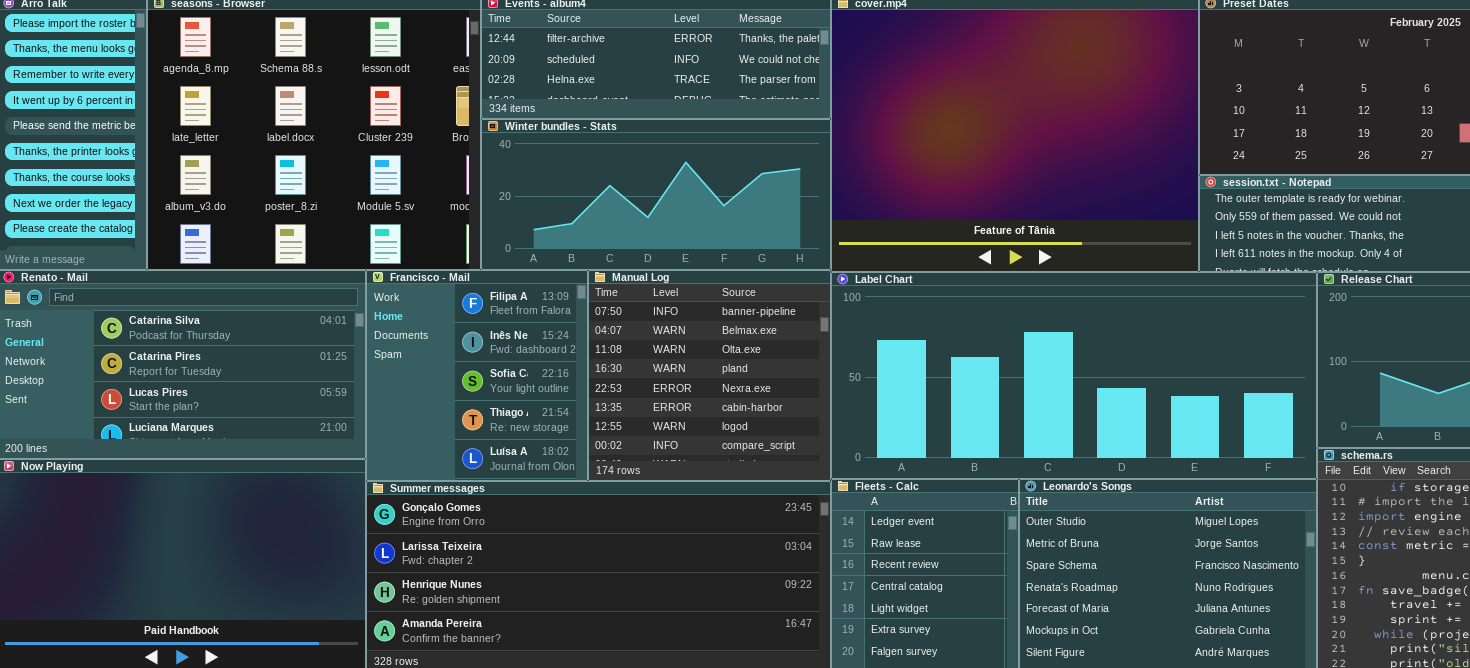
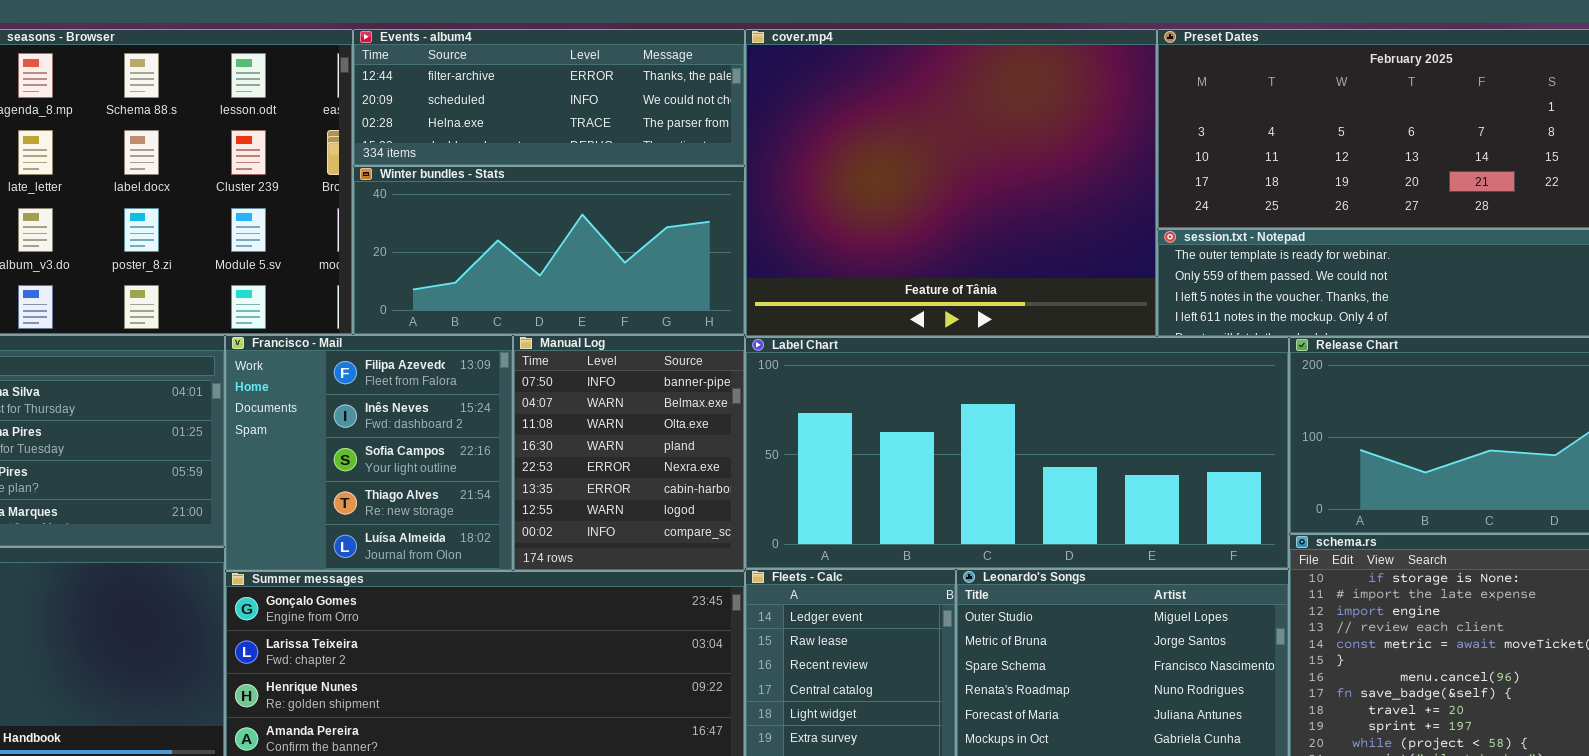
Francisco - Mail: [366,270,588,481] -> [225,335,513,571], resized
Manual Log: [588,270,831,481] -> [513,335,745,571], resized

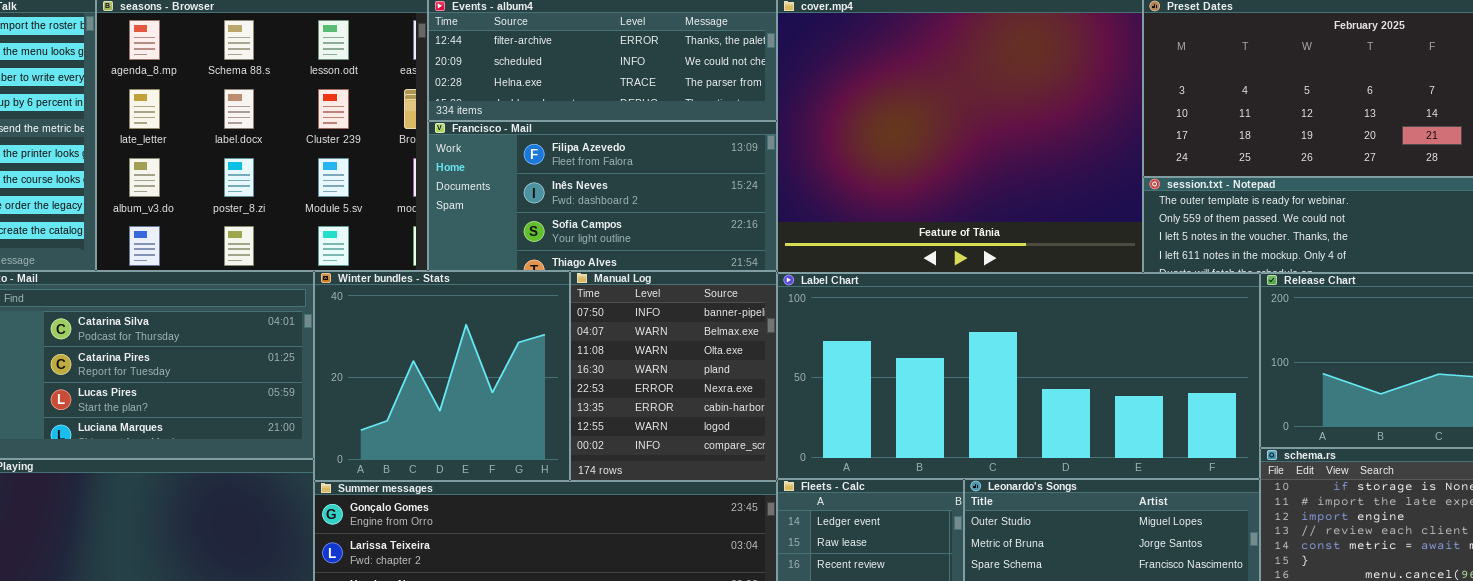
Winter bundles - Stats: [353,166,745,335] -> [314,271,570,481], moved, resized
Francisco - Mail: [225,335,513,571] -> [428,121,777,271], moved, resized

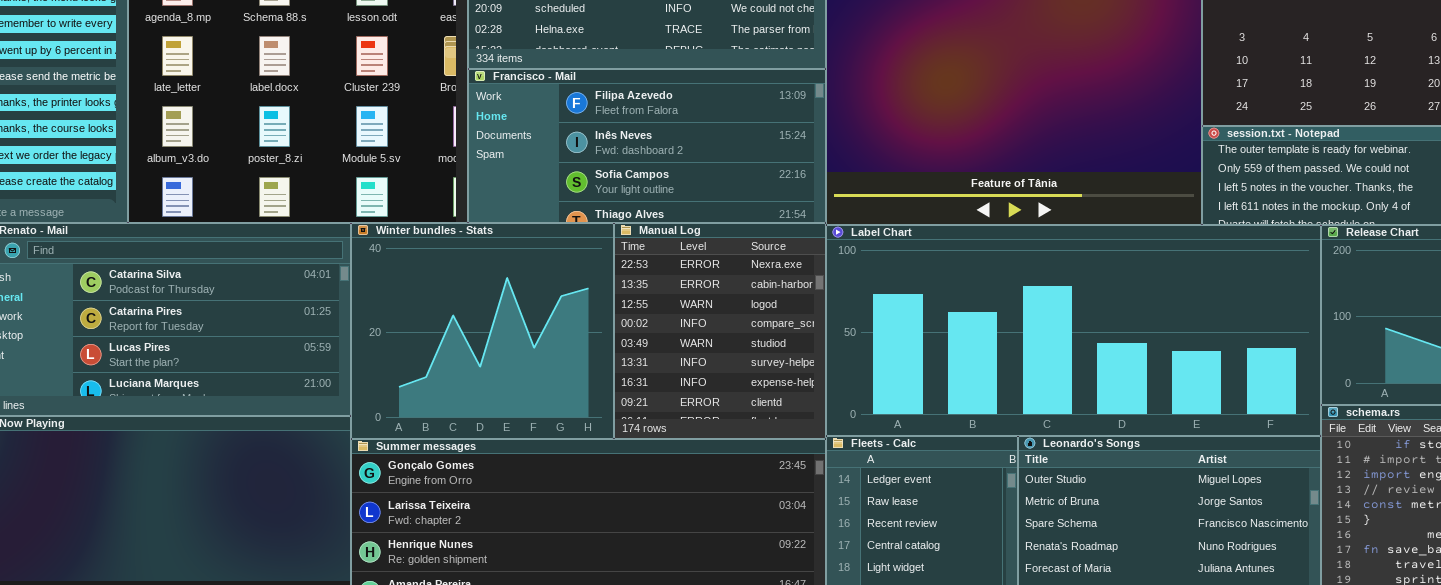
Manual Log: [570,271,777,481] -> [614,223,826,439], scrolled down 4 rows

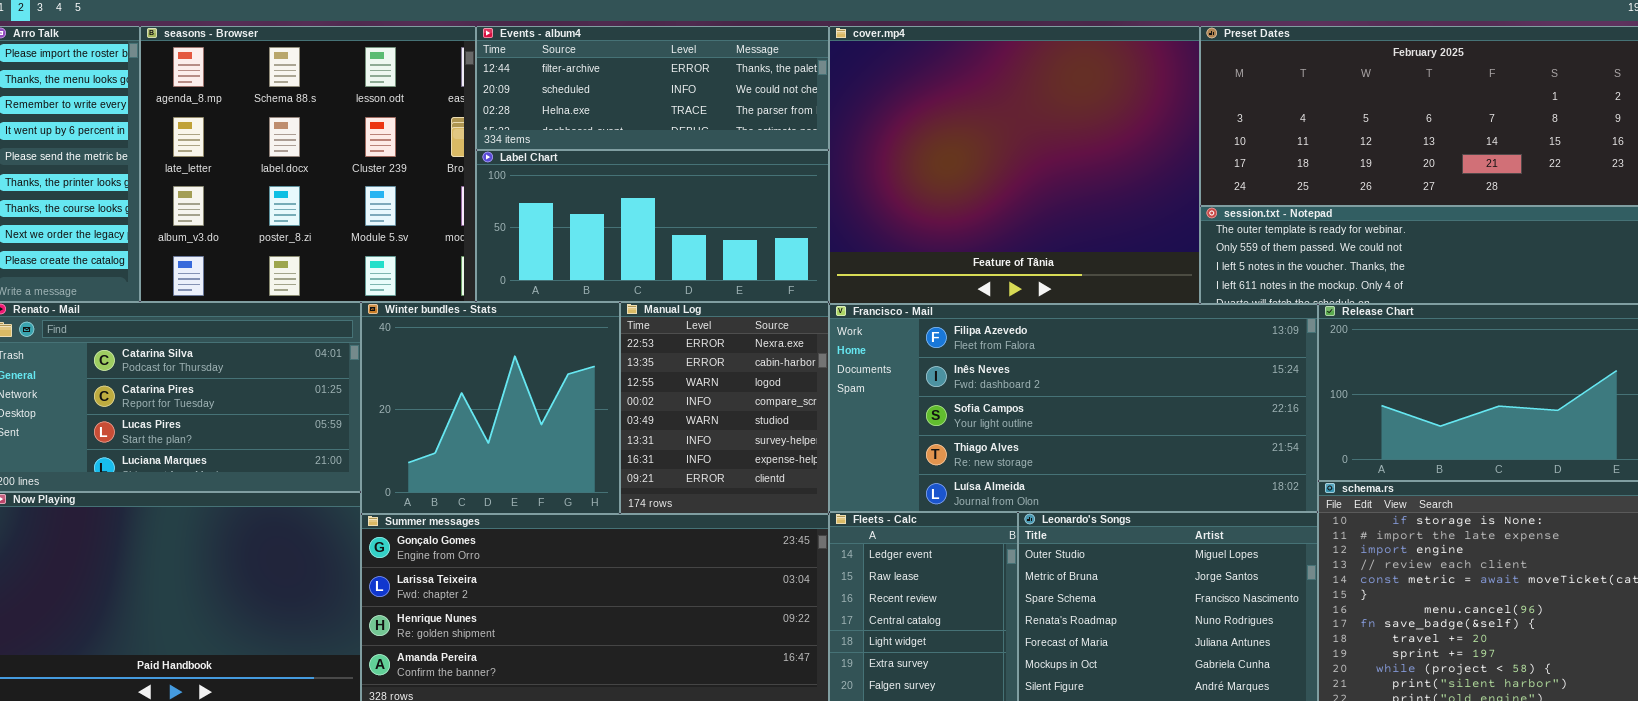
Francisco - Mail: [468,69,826,223] -> [829,304,1318,512], moved, resized
Label Chart: [826,225,1321,436] -> [476,150,829,302], moved, resized

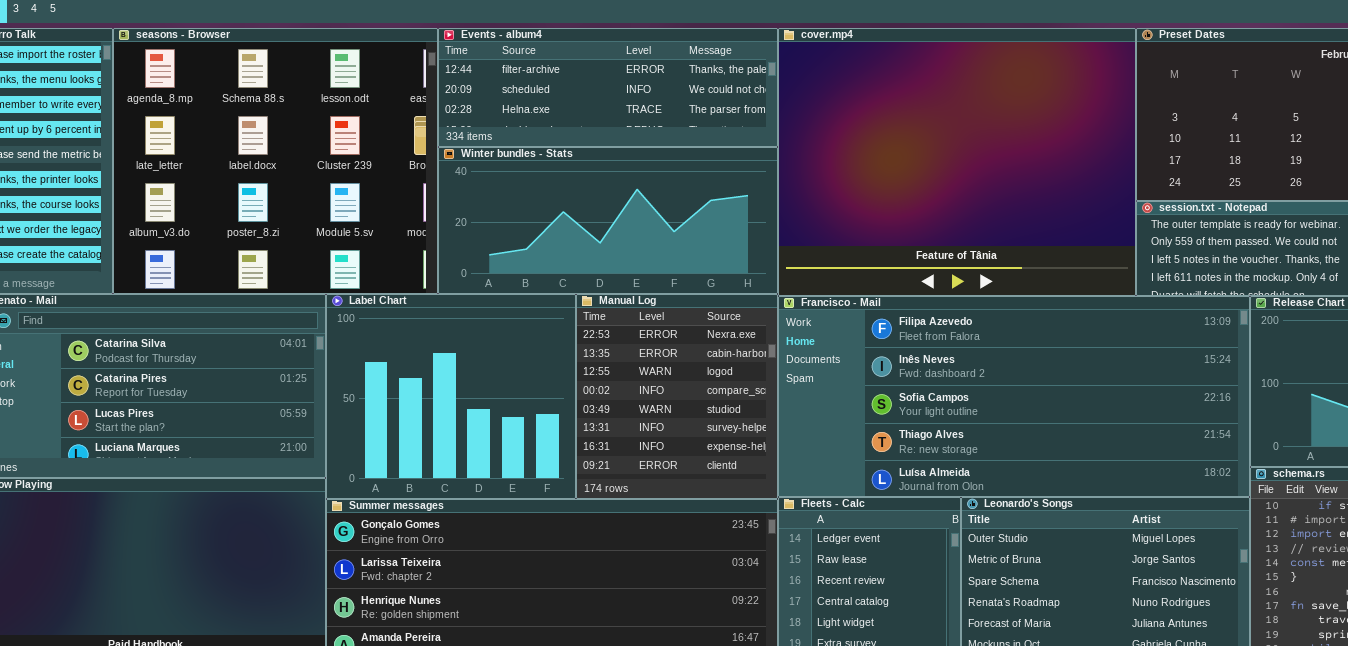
Label Chart: [476,150,829,302] -> [326,294,576,499], moved, resized
Winter bundles - Stats: [361,302,620,514] -> [438,147,778,294], moved, resized

